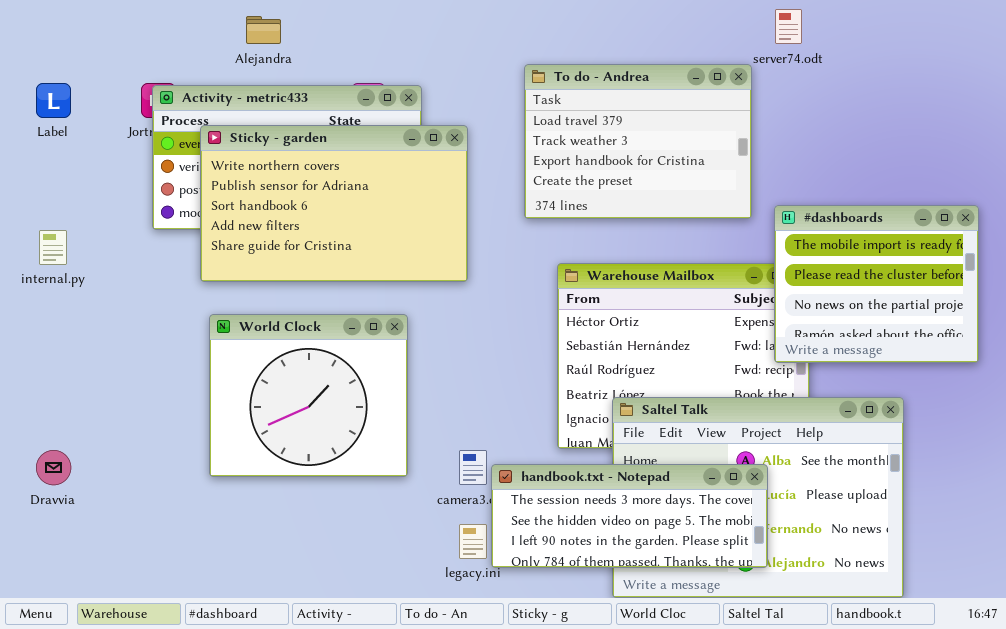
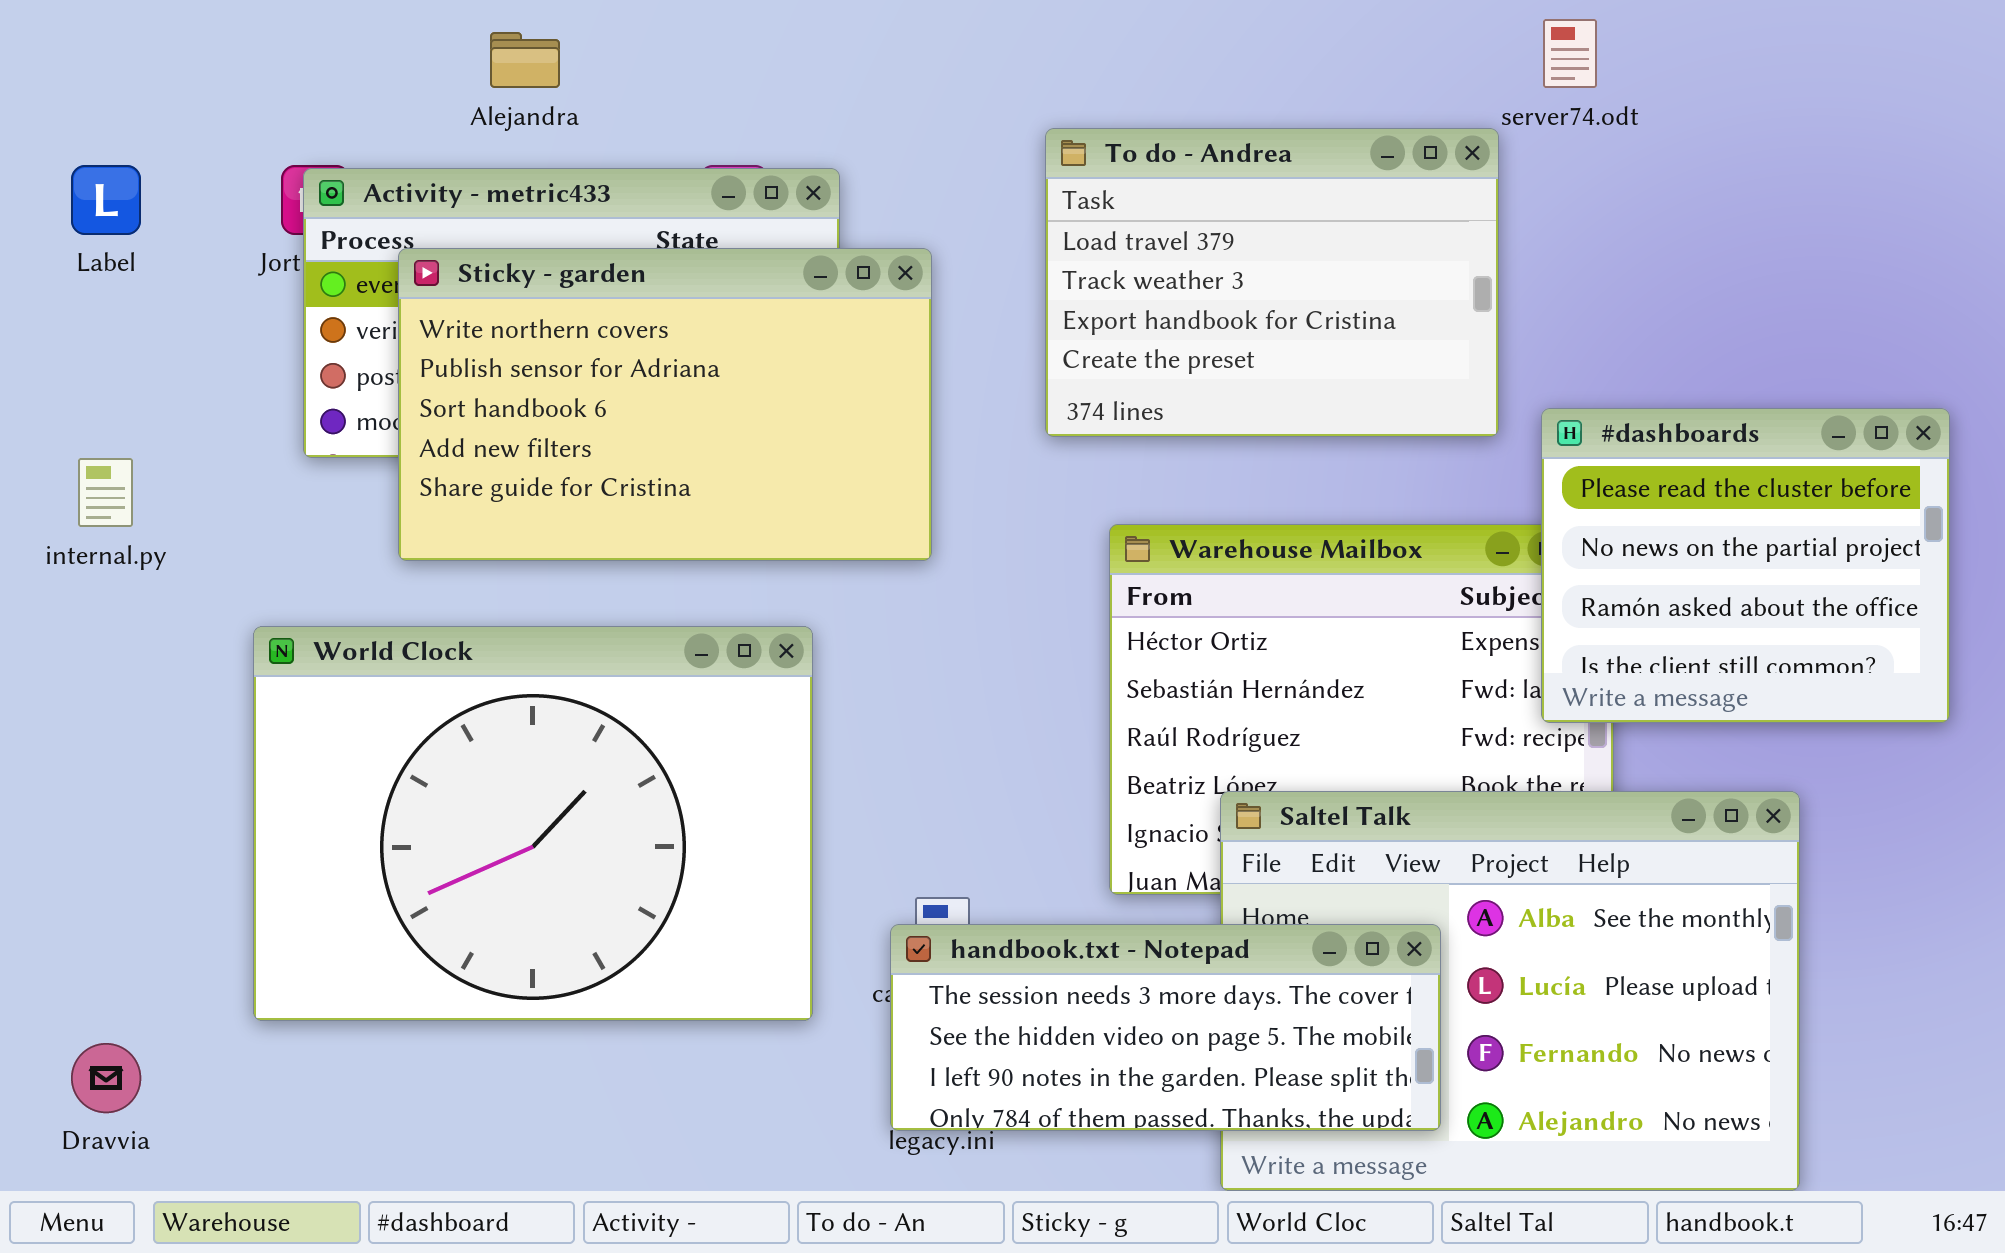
#dashboards: [774,205,979,363] -> [1541,408,1950,723], scrolled down 1 row
World Clock: [209,314,408,477] -> [253,626,813,1021], resized
Dravvia: [36,450,71,485] -> [71,1043,141,1113], moved
handbook.txt - Notepad: [491,464,768,568] -> [890,924,1441,1131], moved

